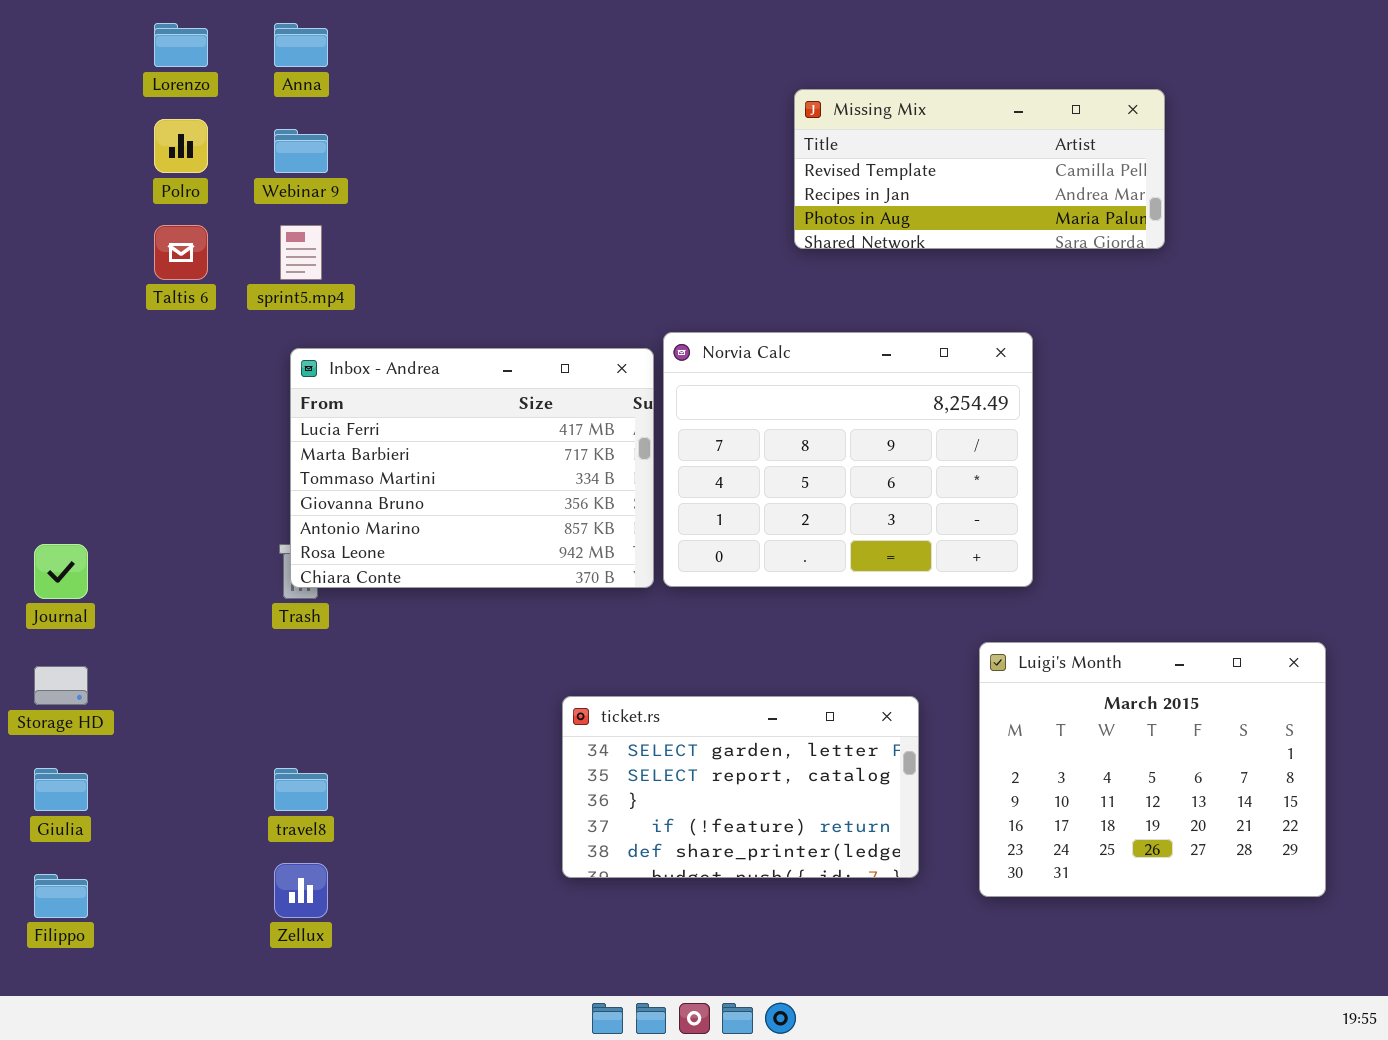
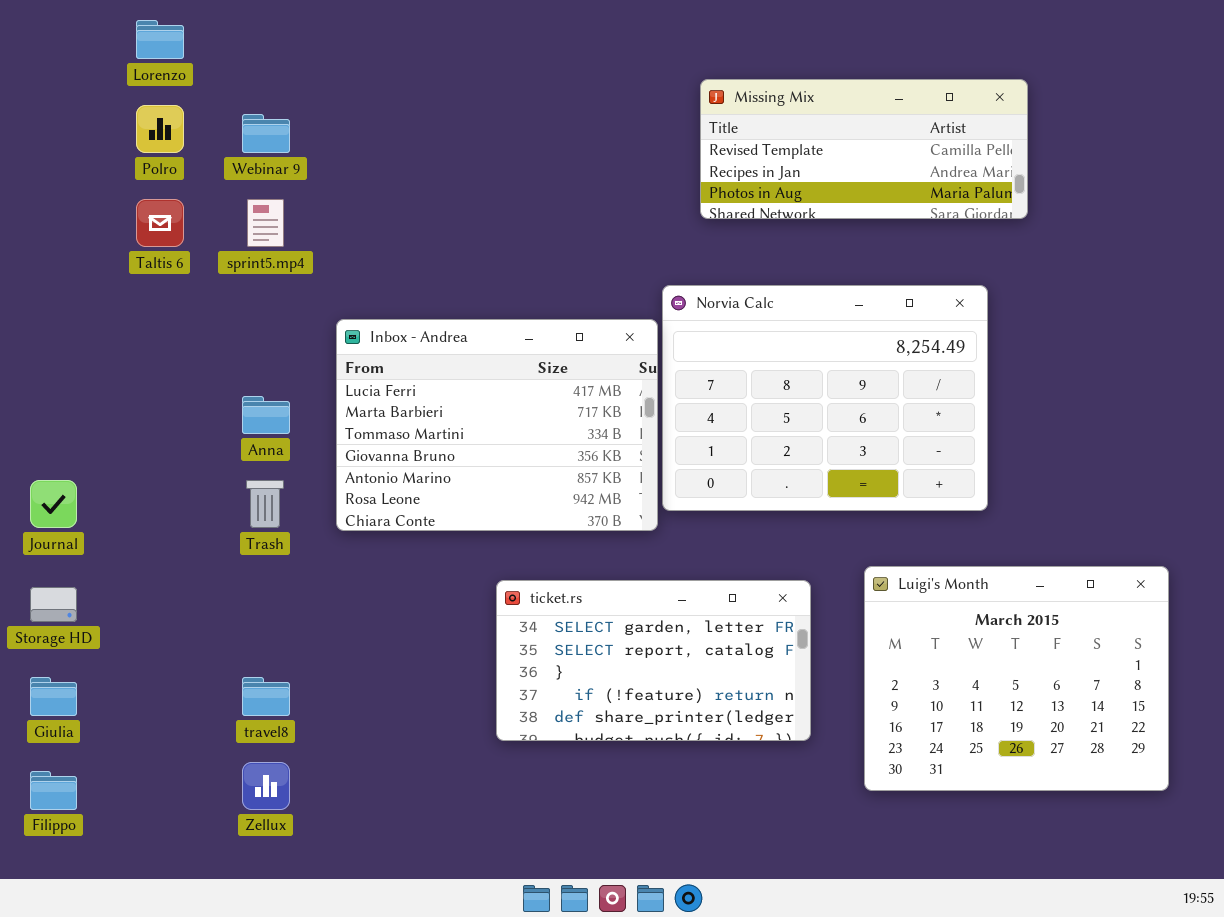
Anna: [274,23,328,67] -> [242,396,290,434], moved
Norvia Calc: [663,332,1033,587] -> [662,285,988,511], moved
Inbox - Andrea: [290,348,654,588] -> [336,319,658,531], moved
ticket.rs: [562,696,919,878] -> [496,580,811,741], moved

